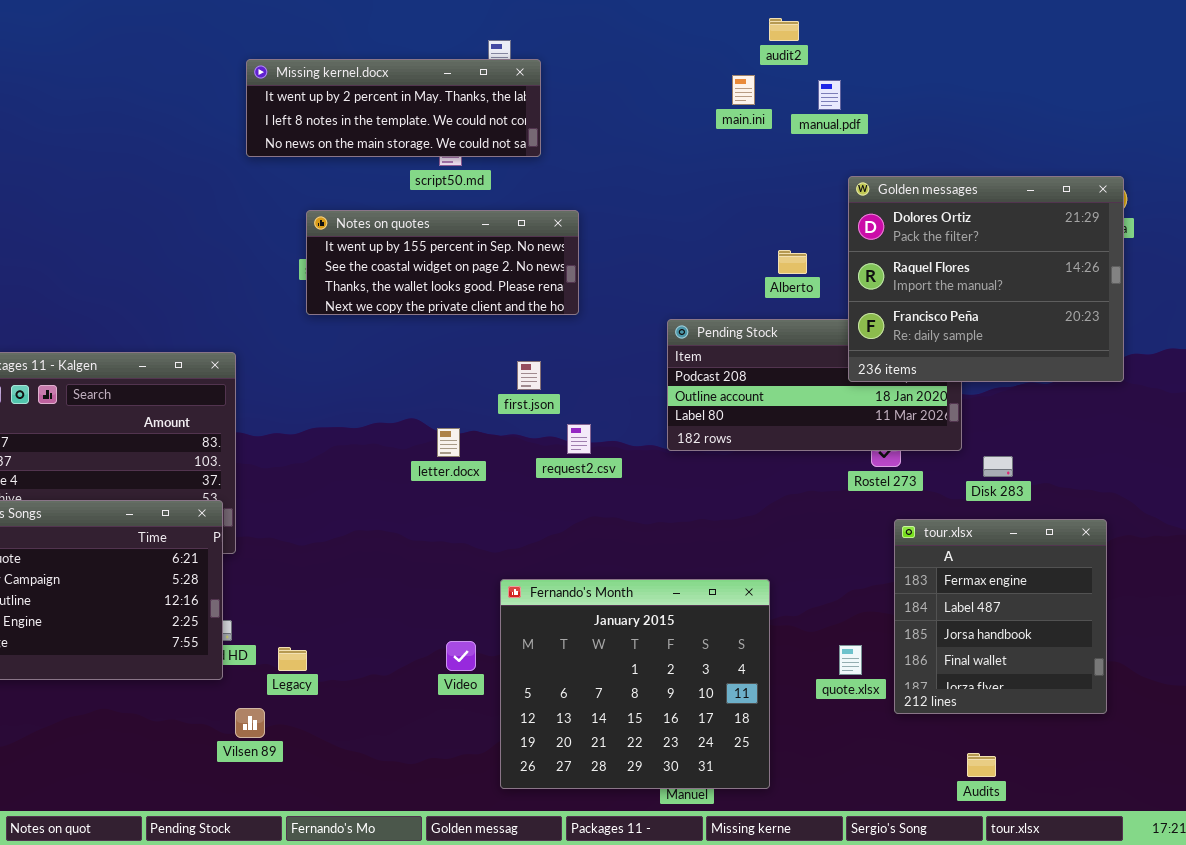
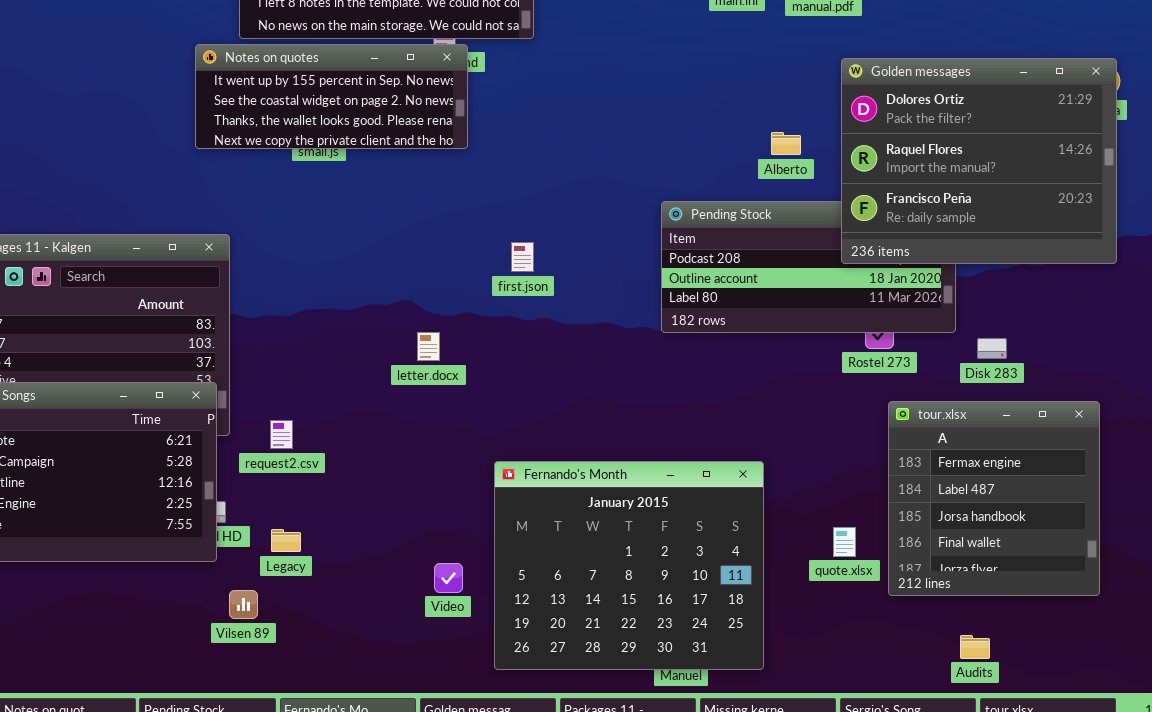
Notes on quotes: [306,210,579,315] -> [195,44,468,149], moved
request2.csv: [567,424,591,454] -> [270,420,293,449], moved
letter.docx: [437,428,460,457] -> [417,332,440,361], moved
Video: [446,641,476,671] -> [434,563,463,593], moved

